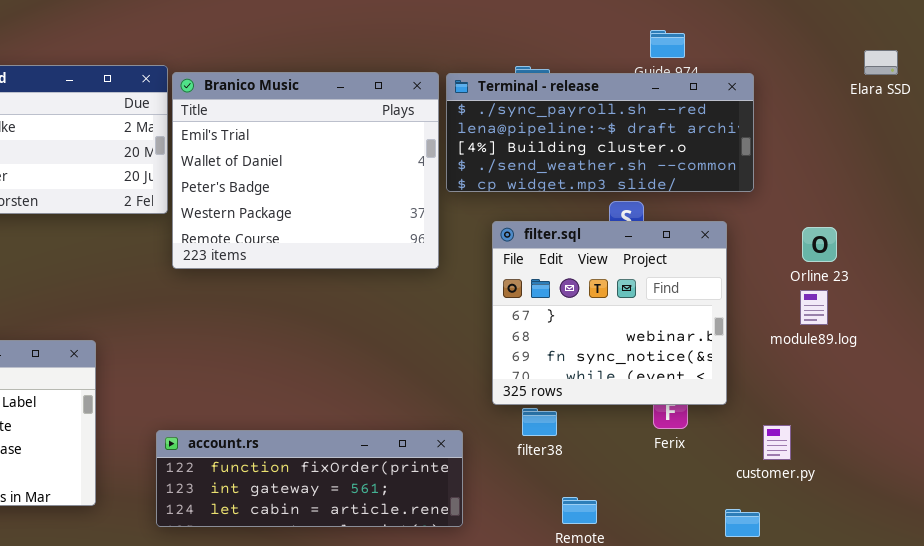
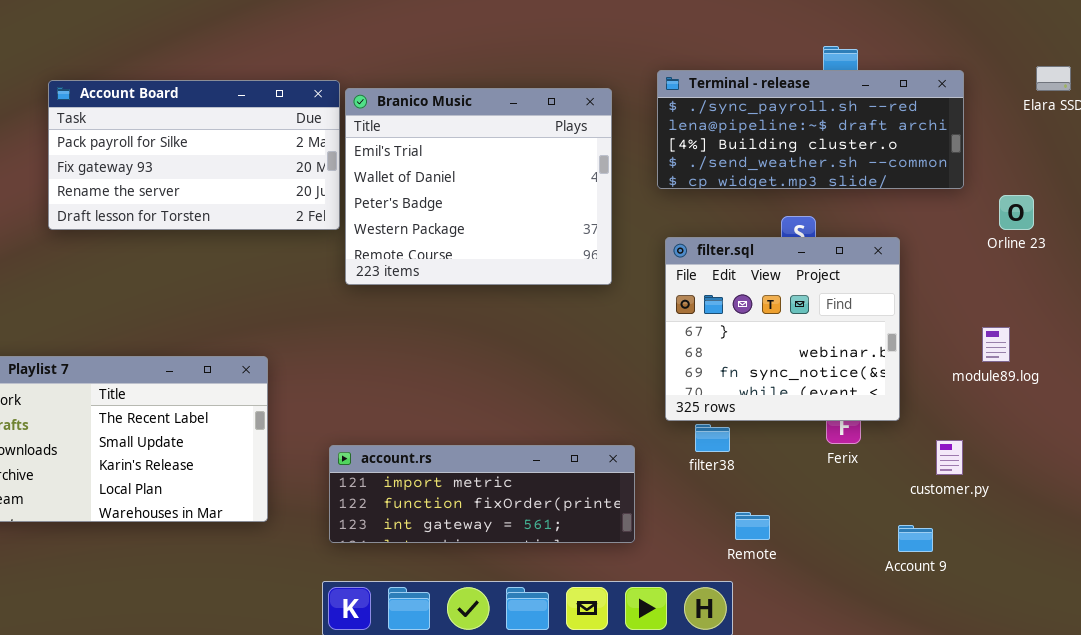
Terminal - release: [446,73,754,192] -> [657,70,964,189], moved
Orline 23: [802,227,837,262] -> [999,195,1034,230], moved
module89.log: [800,290,828,325] -> [982,327,1010,362], moved
account.rs: [156,430,463,527] -> [329,445,635,543], scrolled up 1 row

